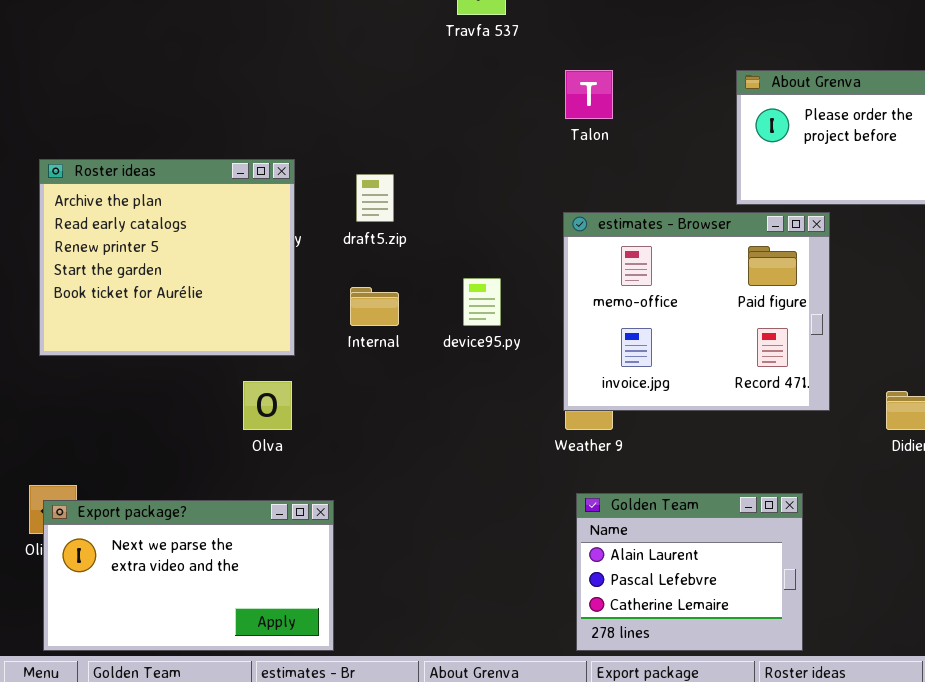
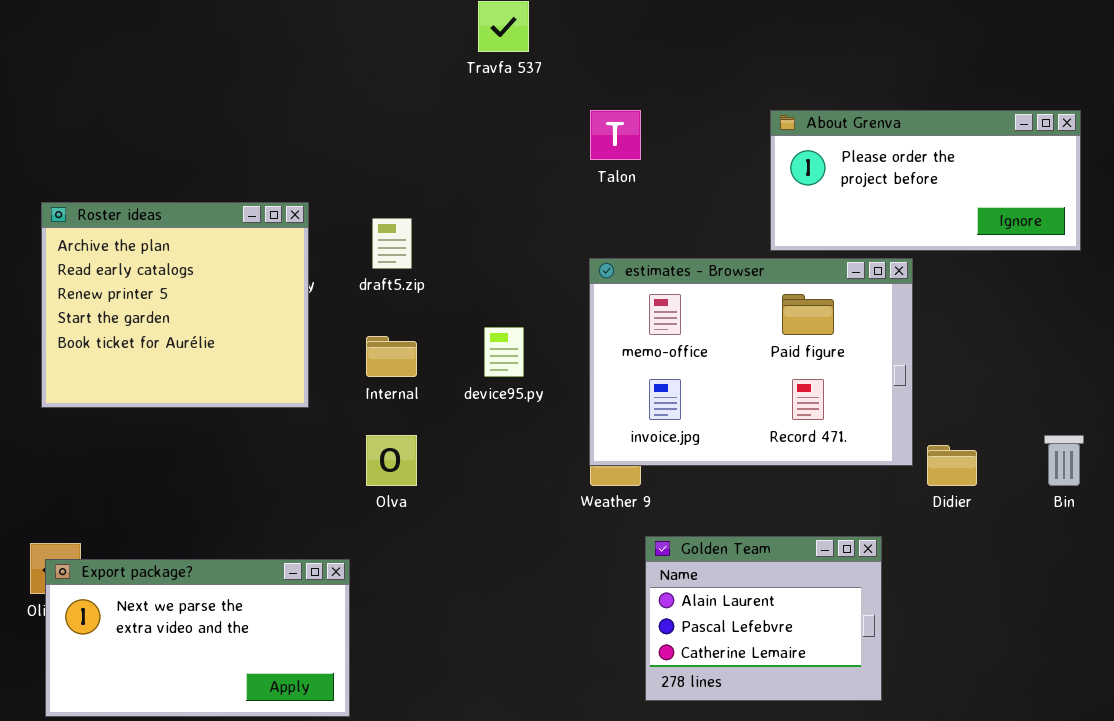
estimates - Browser: [563,212,830,411] -> [589,258,913,466], resized
Olva: [243,381,292,430] -> [366,435,417,486], moved
Golden Team: [576,493,803,651] -> [645,536,882,701], moved

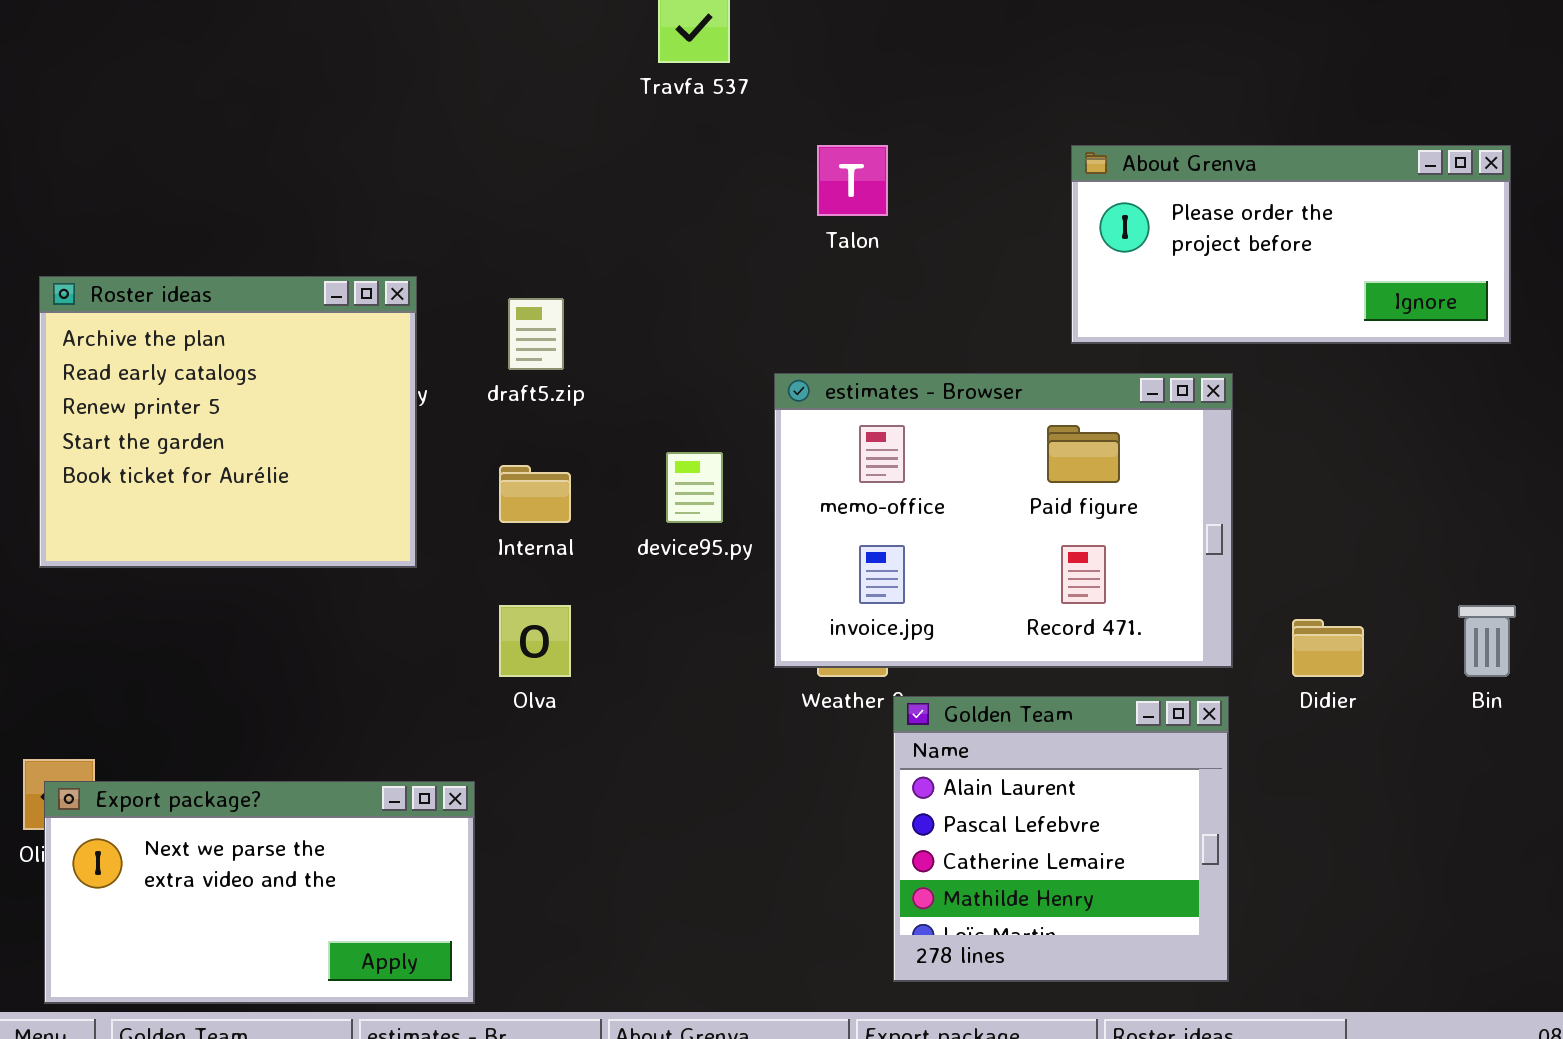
estimates - Browser: [589,258,913,466] -> [774,373,1233,668], moved
Golden Team: [645,536,882,701] -> [893,696,1229,982], resized

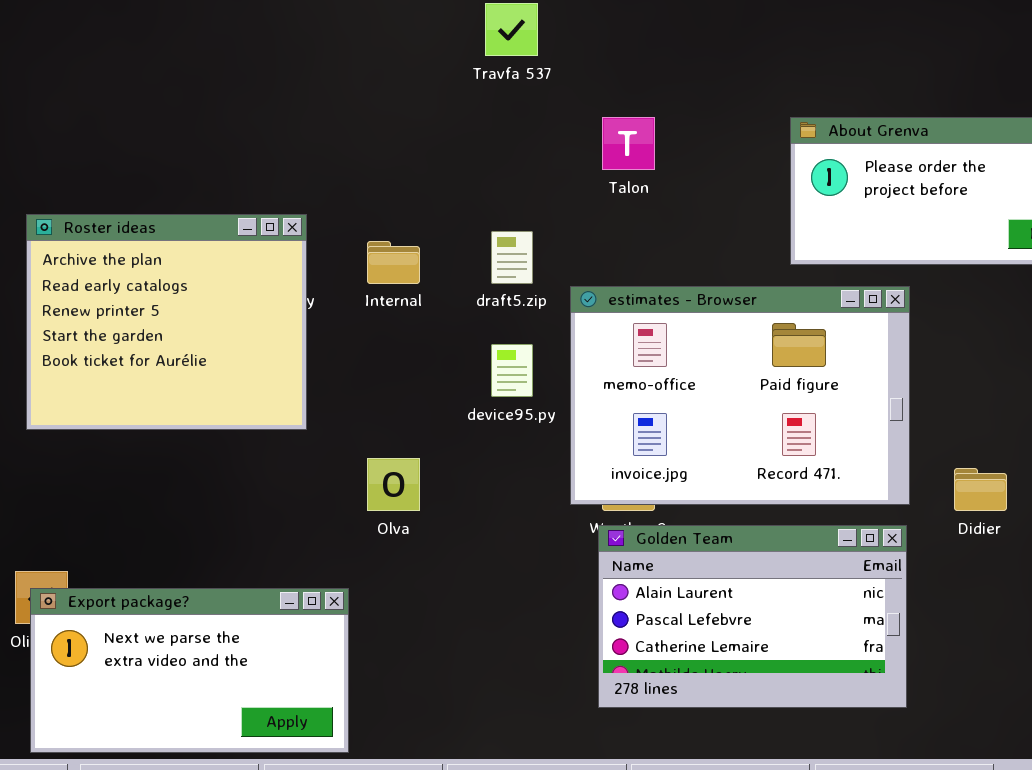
draft5.zip: [508,298,564,370] -> [491,231,533,284], moved
Internal: [499,465,571,523] -> [367,241,420,284], moved
Golden Team: [893,696,1229,982] -> [598,525,907,708], resized

